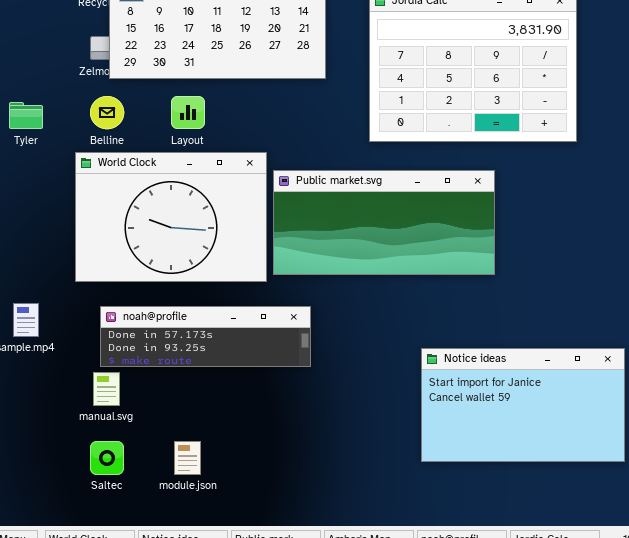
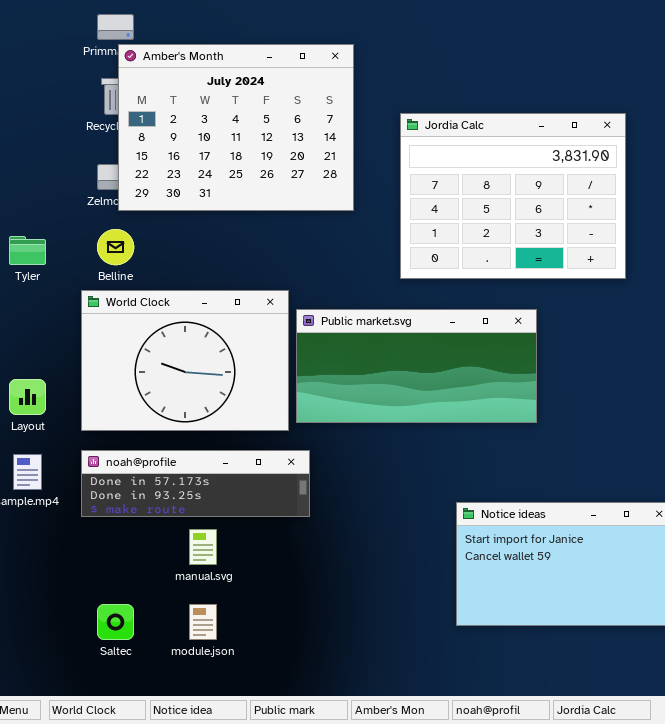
Layout: [171,96,205,129] -> [9,379,46,415], moved
noah@profile: [100,306,311,367] -> [81,450,310,517], moved
manual.svg: [93,372,120,406] -> [189,529,217,565], moved

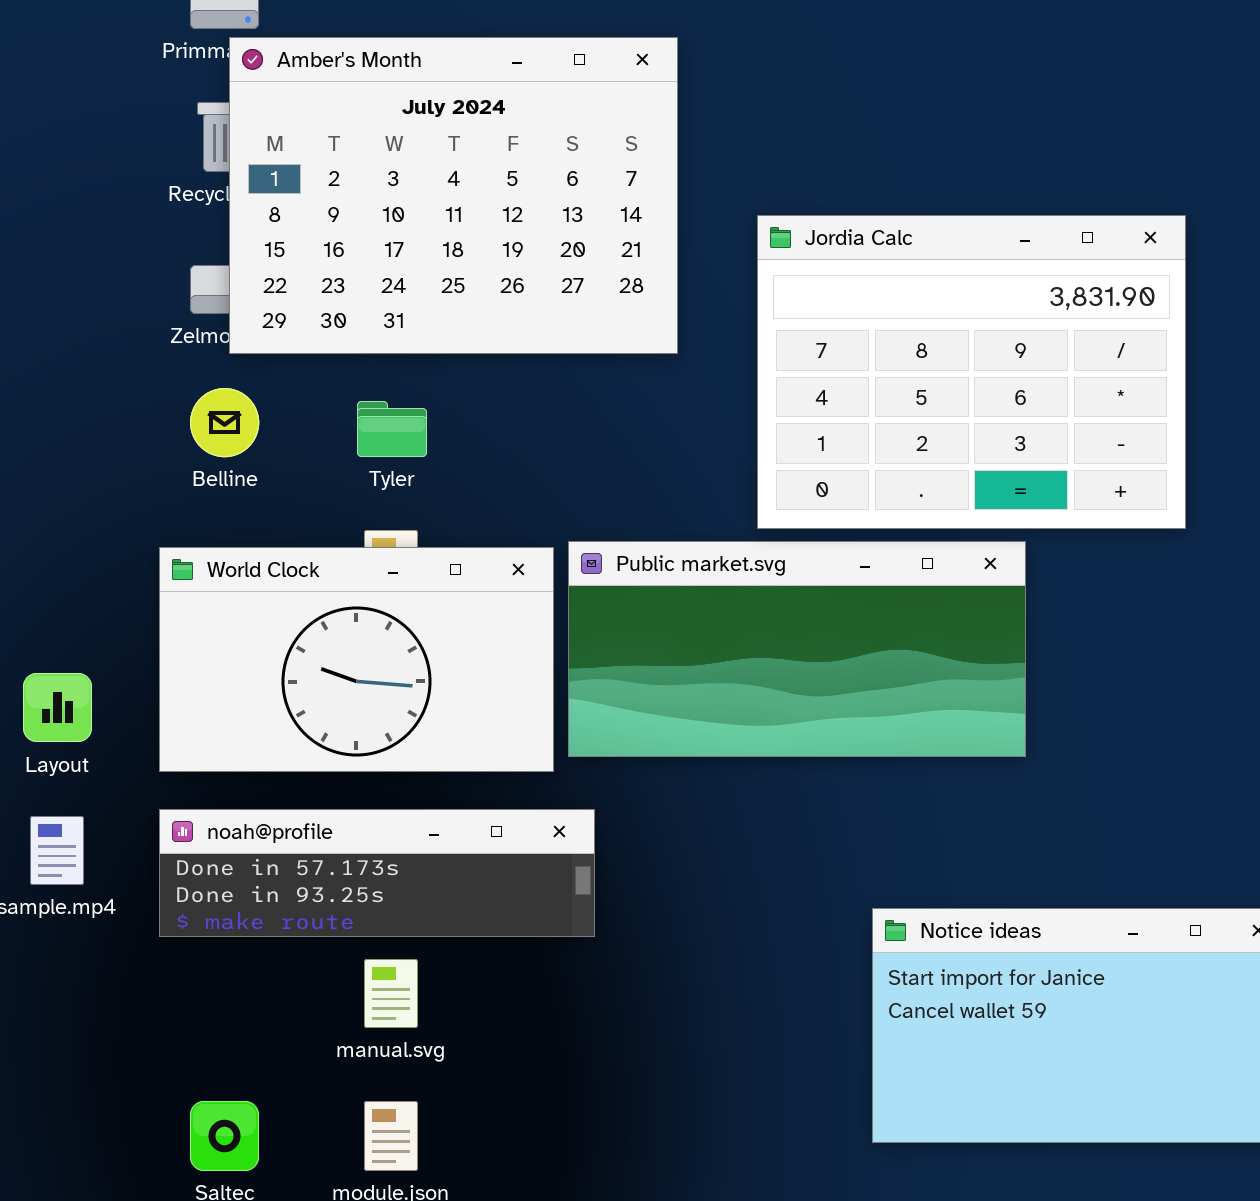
Jordia Calc: [400,113,626,279] -> [757,215,1186,529], moved
Tyler: [9,236,46,265] -> [357,401,427,457], moved
World Clock: [81,290,289,431] -> [159,547,554,772], resized

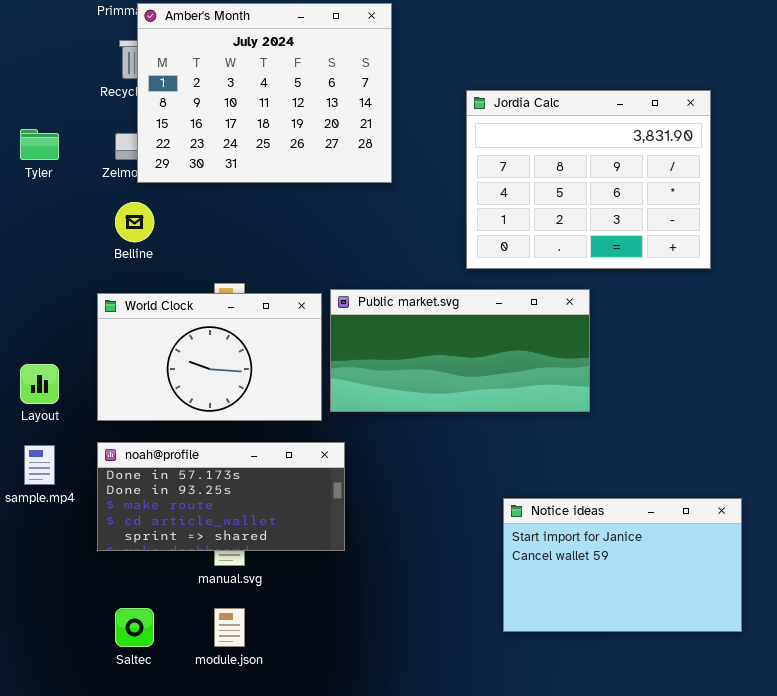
Jordia Calc: [757,215,1186,529] -> [466,90,711,269], moved
Tyler: [357,401,427,457] -> [20,129,59,160], moved
noah@profile: [159,809,595,937] -> [97,442,345,551], resized

